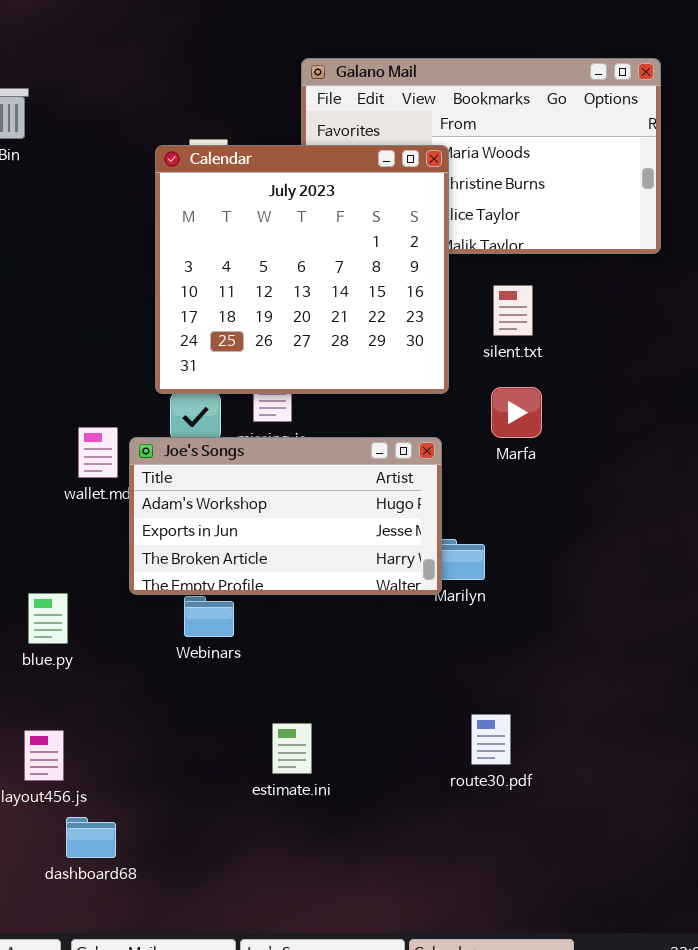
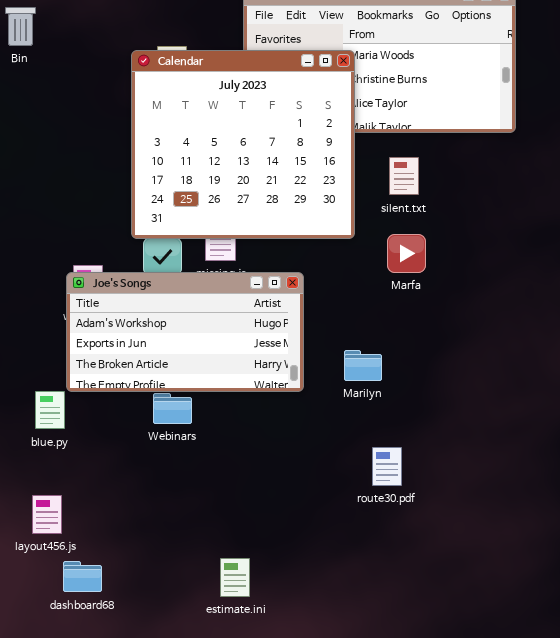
Joe's Songs: [129,437,442,595] -> [66,272,304,392], moved
route30.pdf: [471,714,511,765] -> [372,447,402,486], moved
estimate.ini: [272,723,312,774] -> [220,558,250,597], moved

